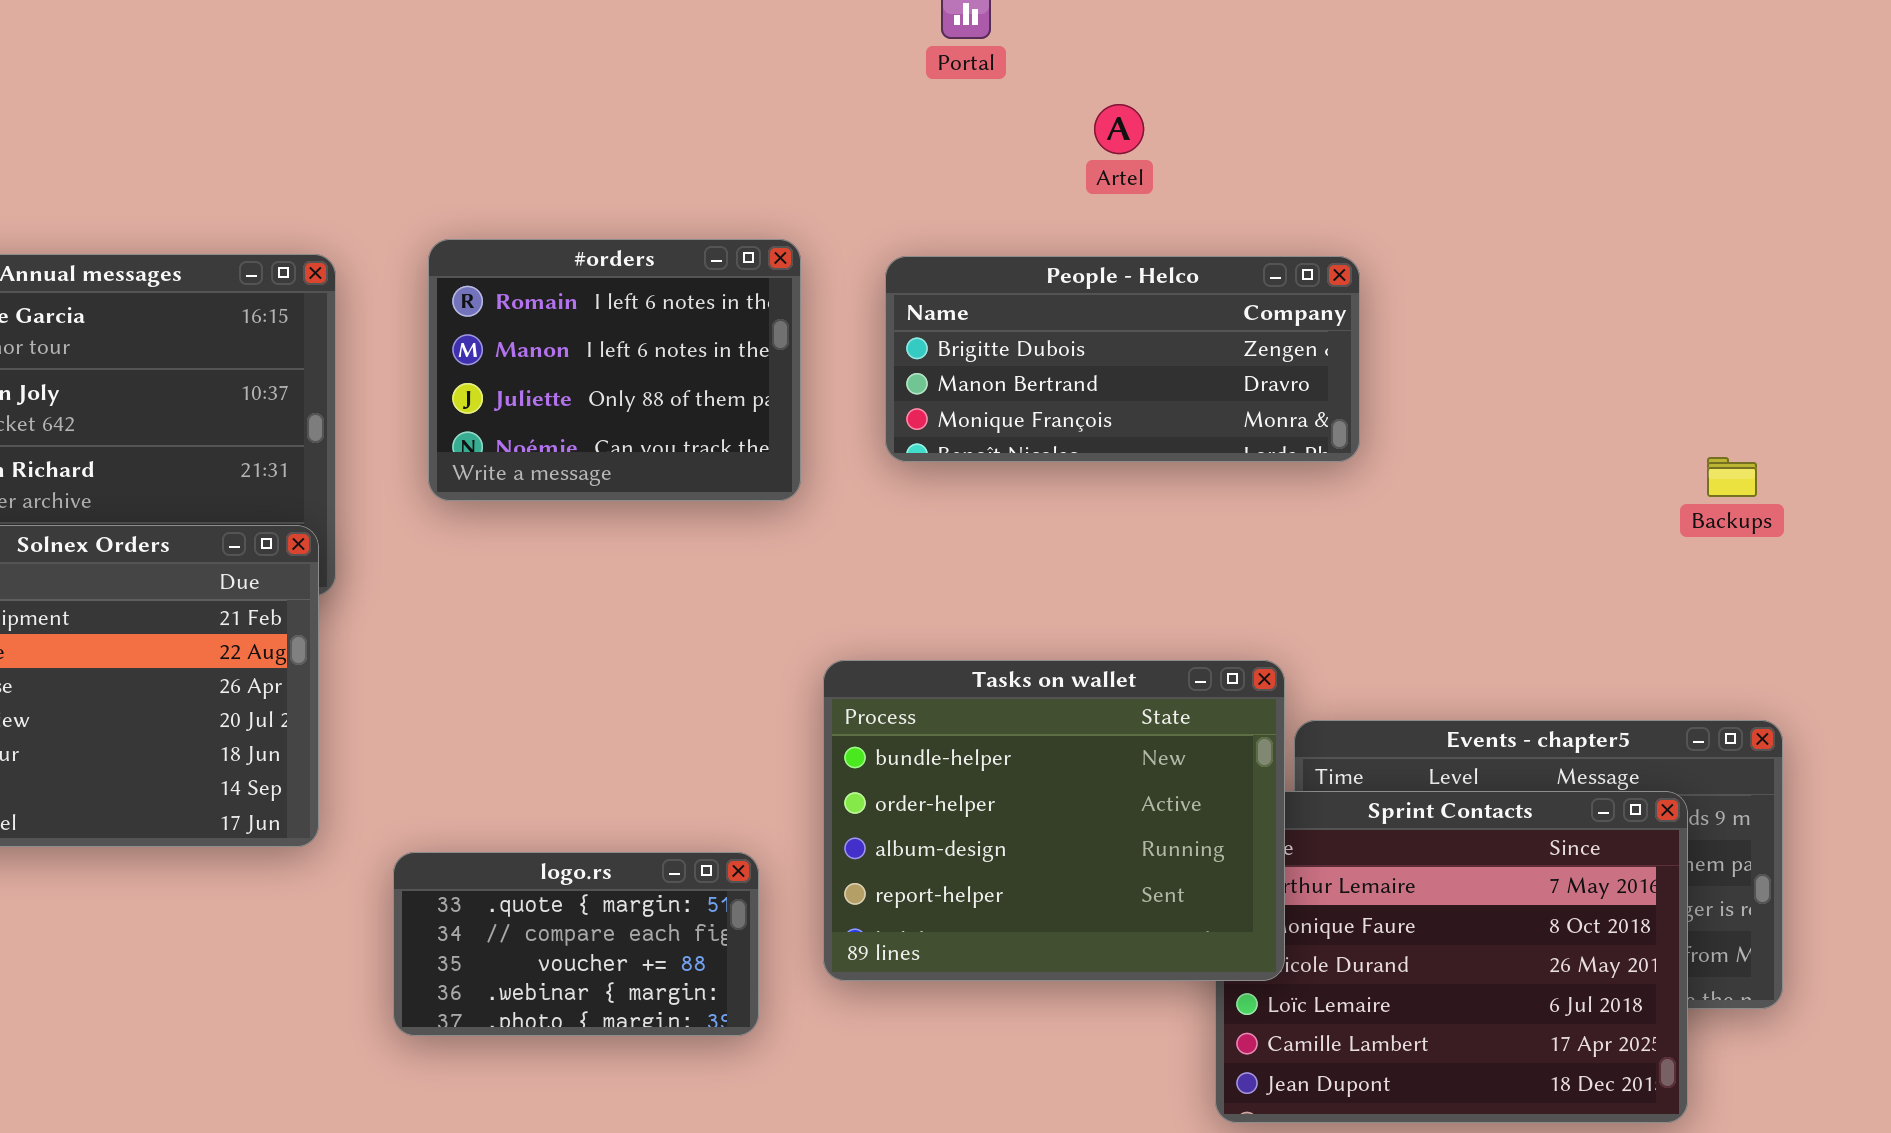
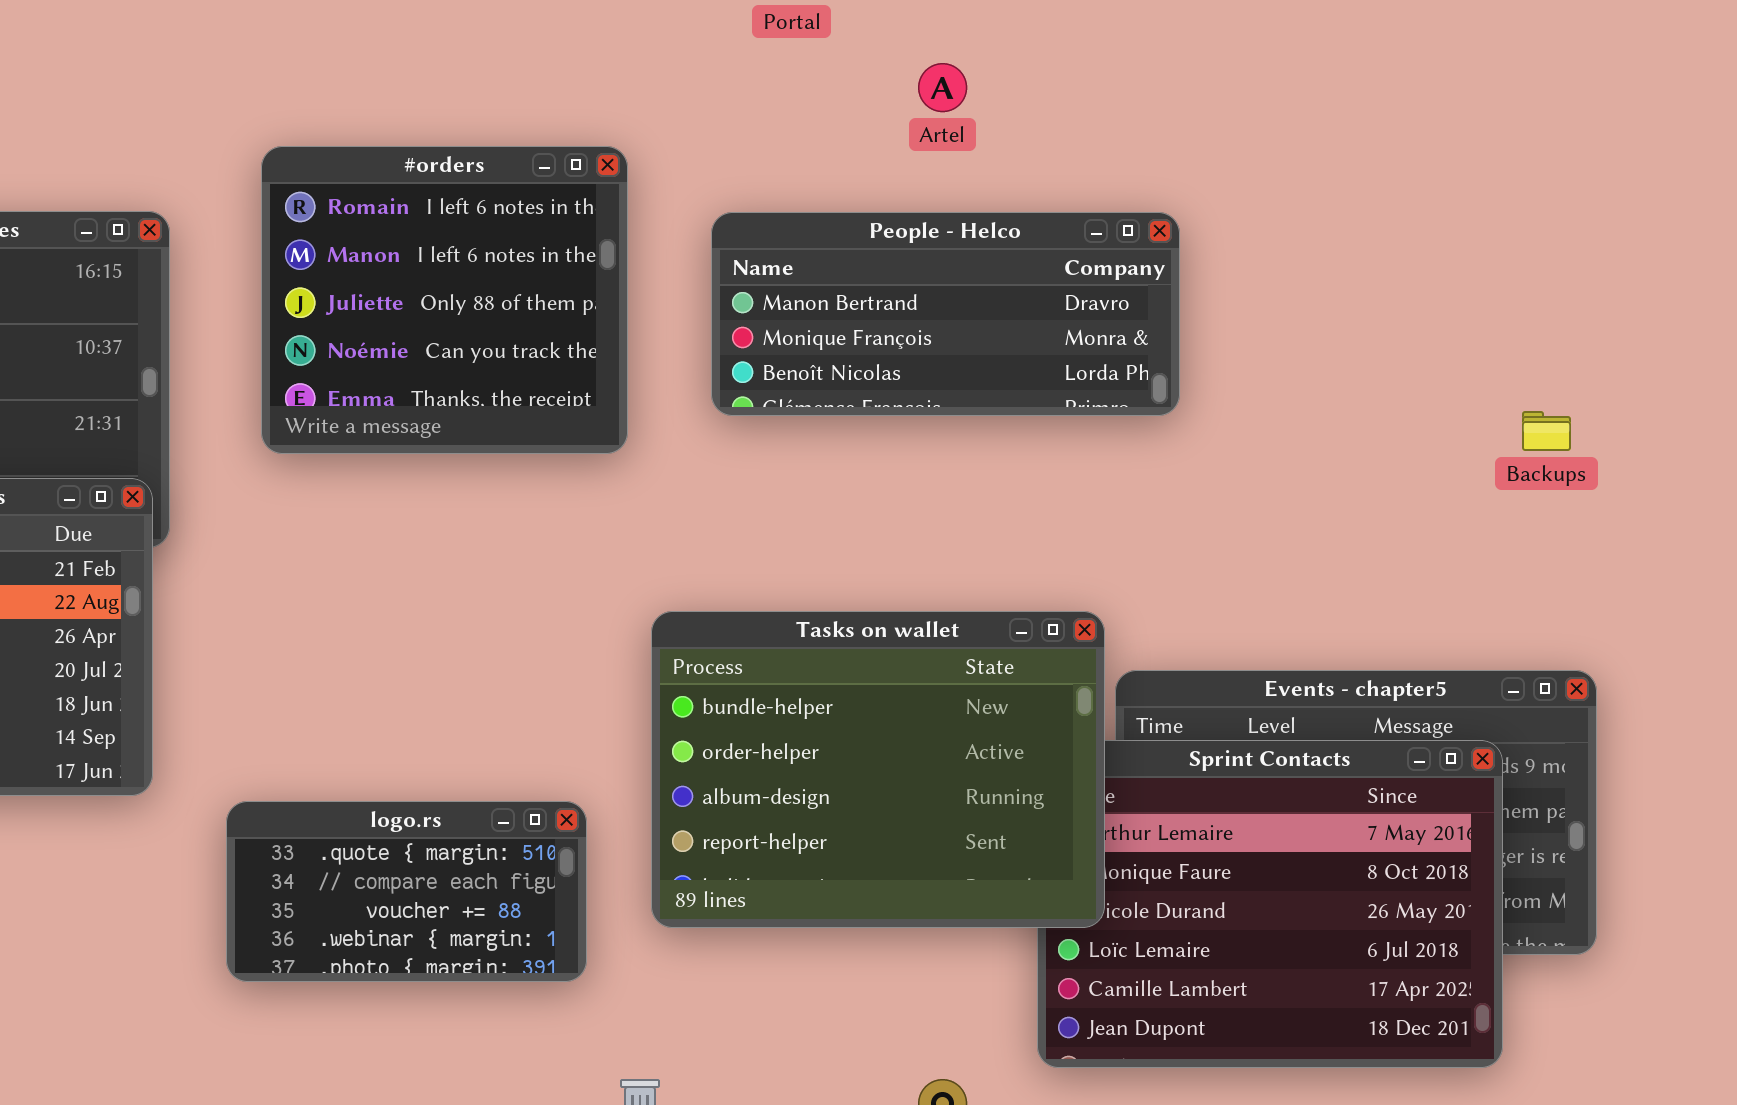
#orders: [428,239,801,501] -> [261,146,628,454], resized
People - Helco: [885,256,1360,462] -> [711,212,1180,416], scrolled down 1 row

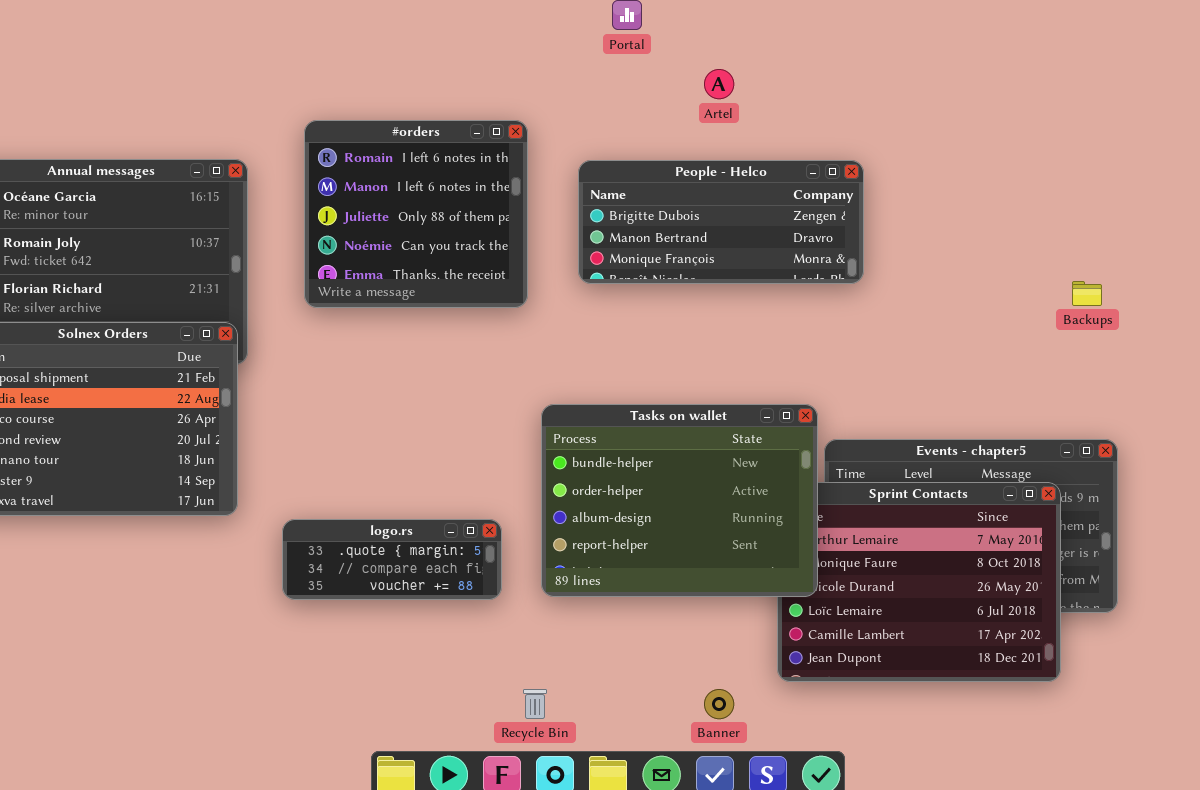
People - Helco: [711,212,1180,416] -> [578,160,864,284], scrolled up 1 row
logo.rs: [226,801,587,982] -> [282,519,502,600], resized

